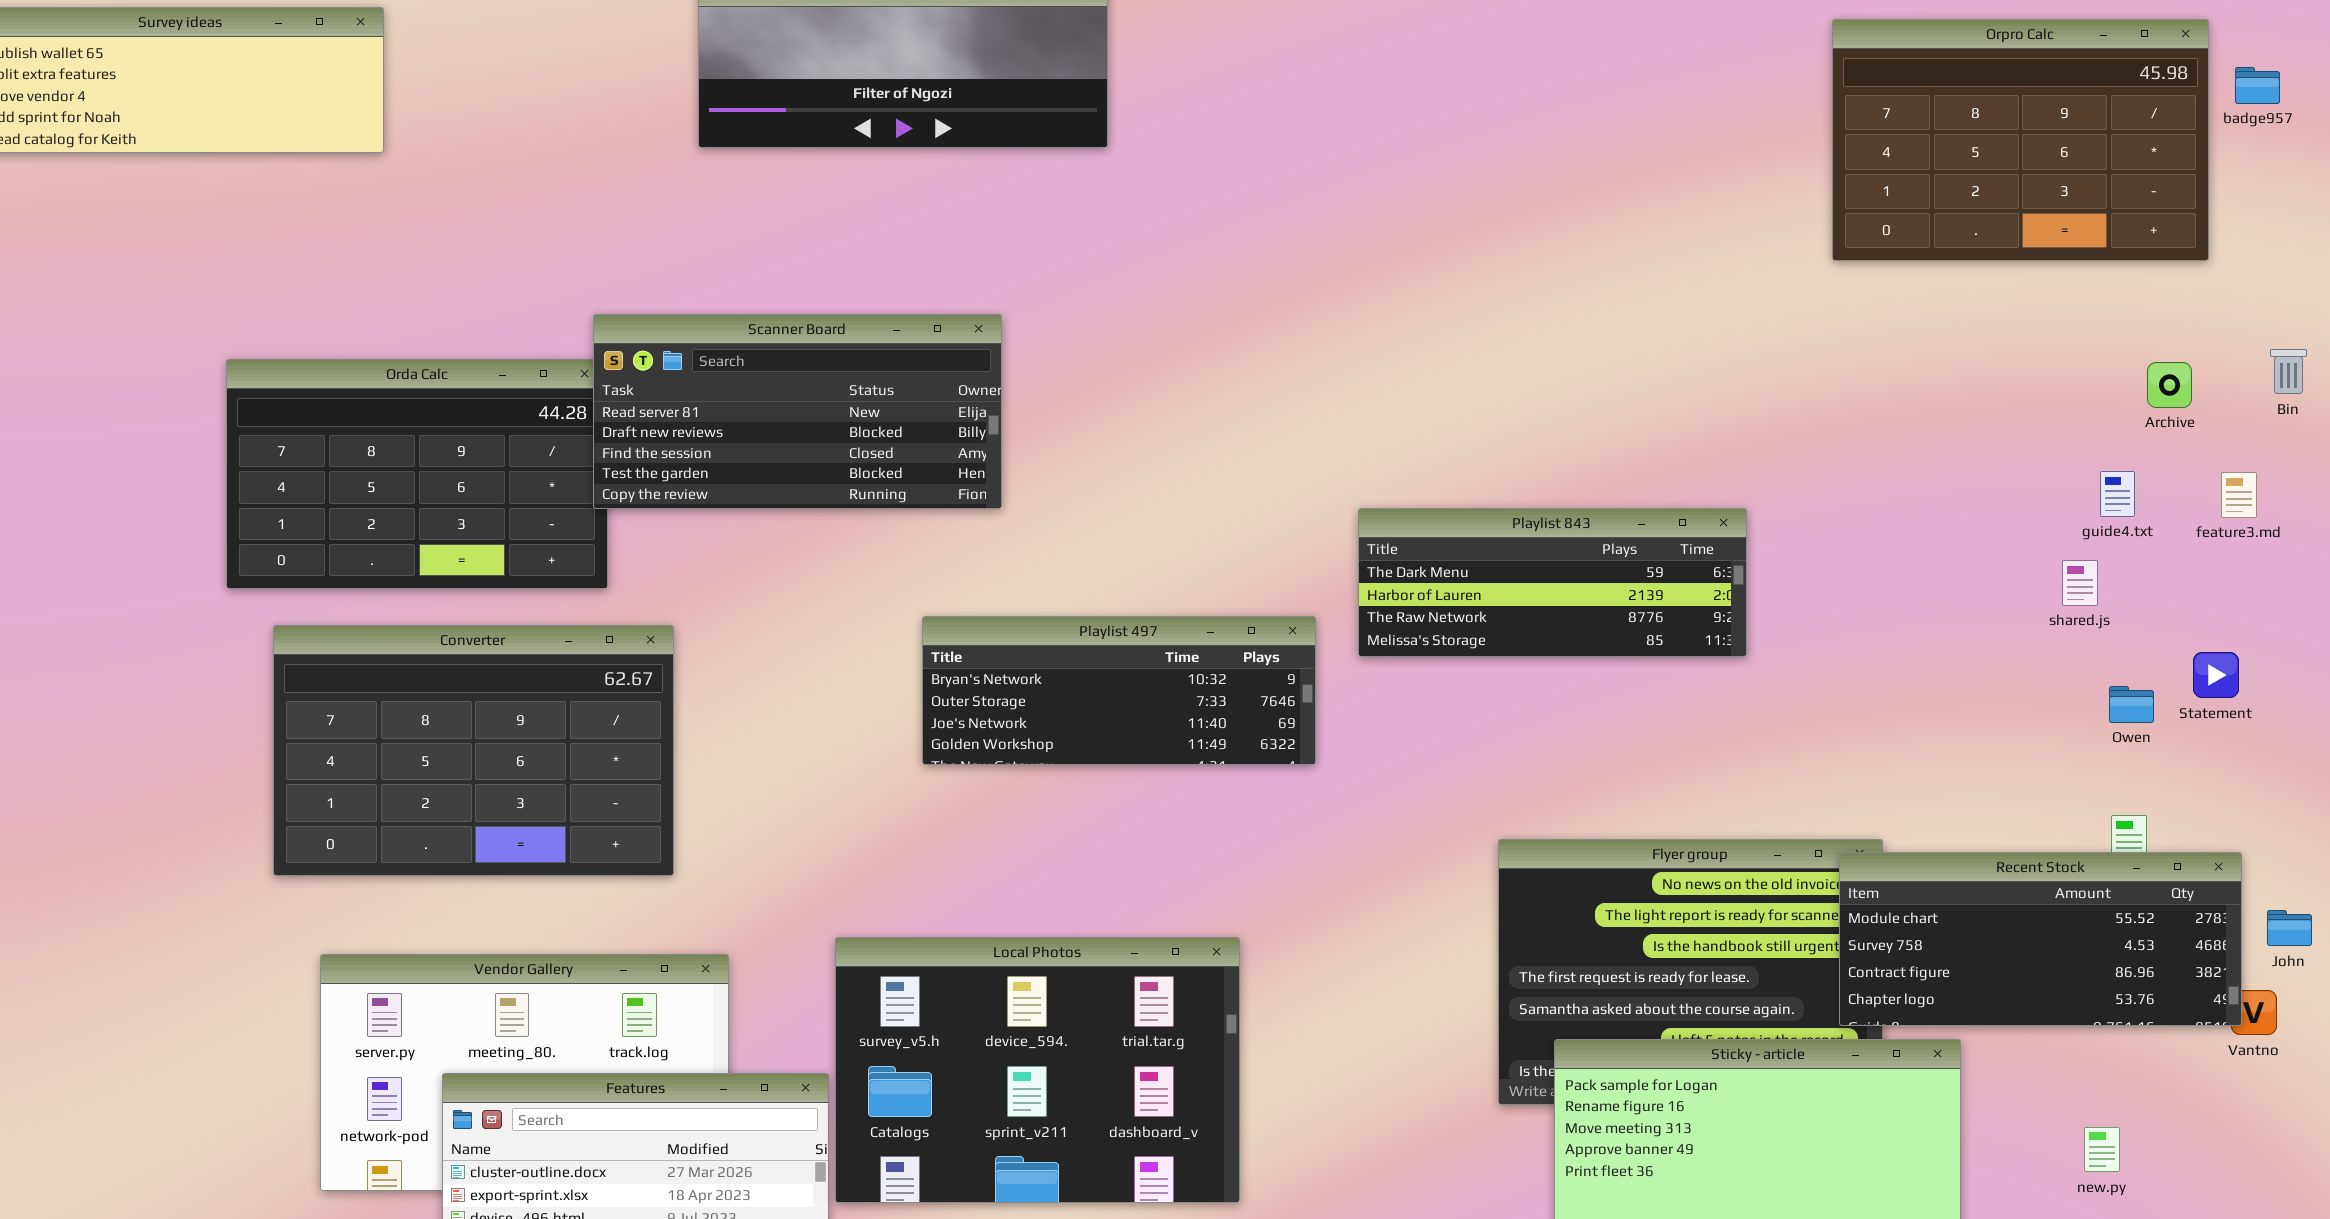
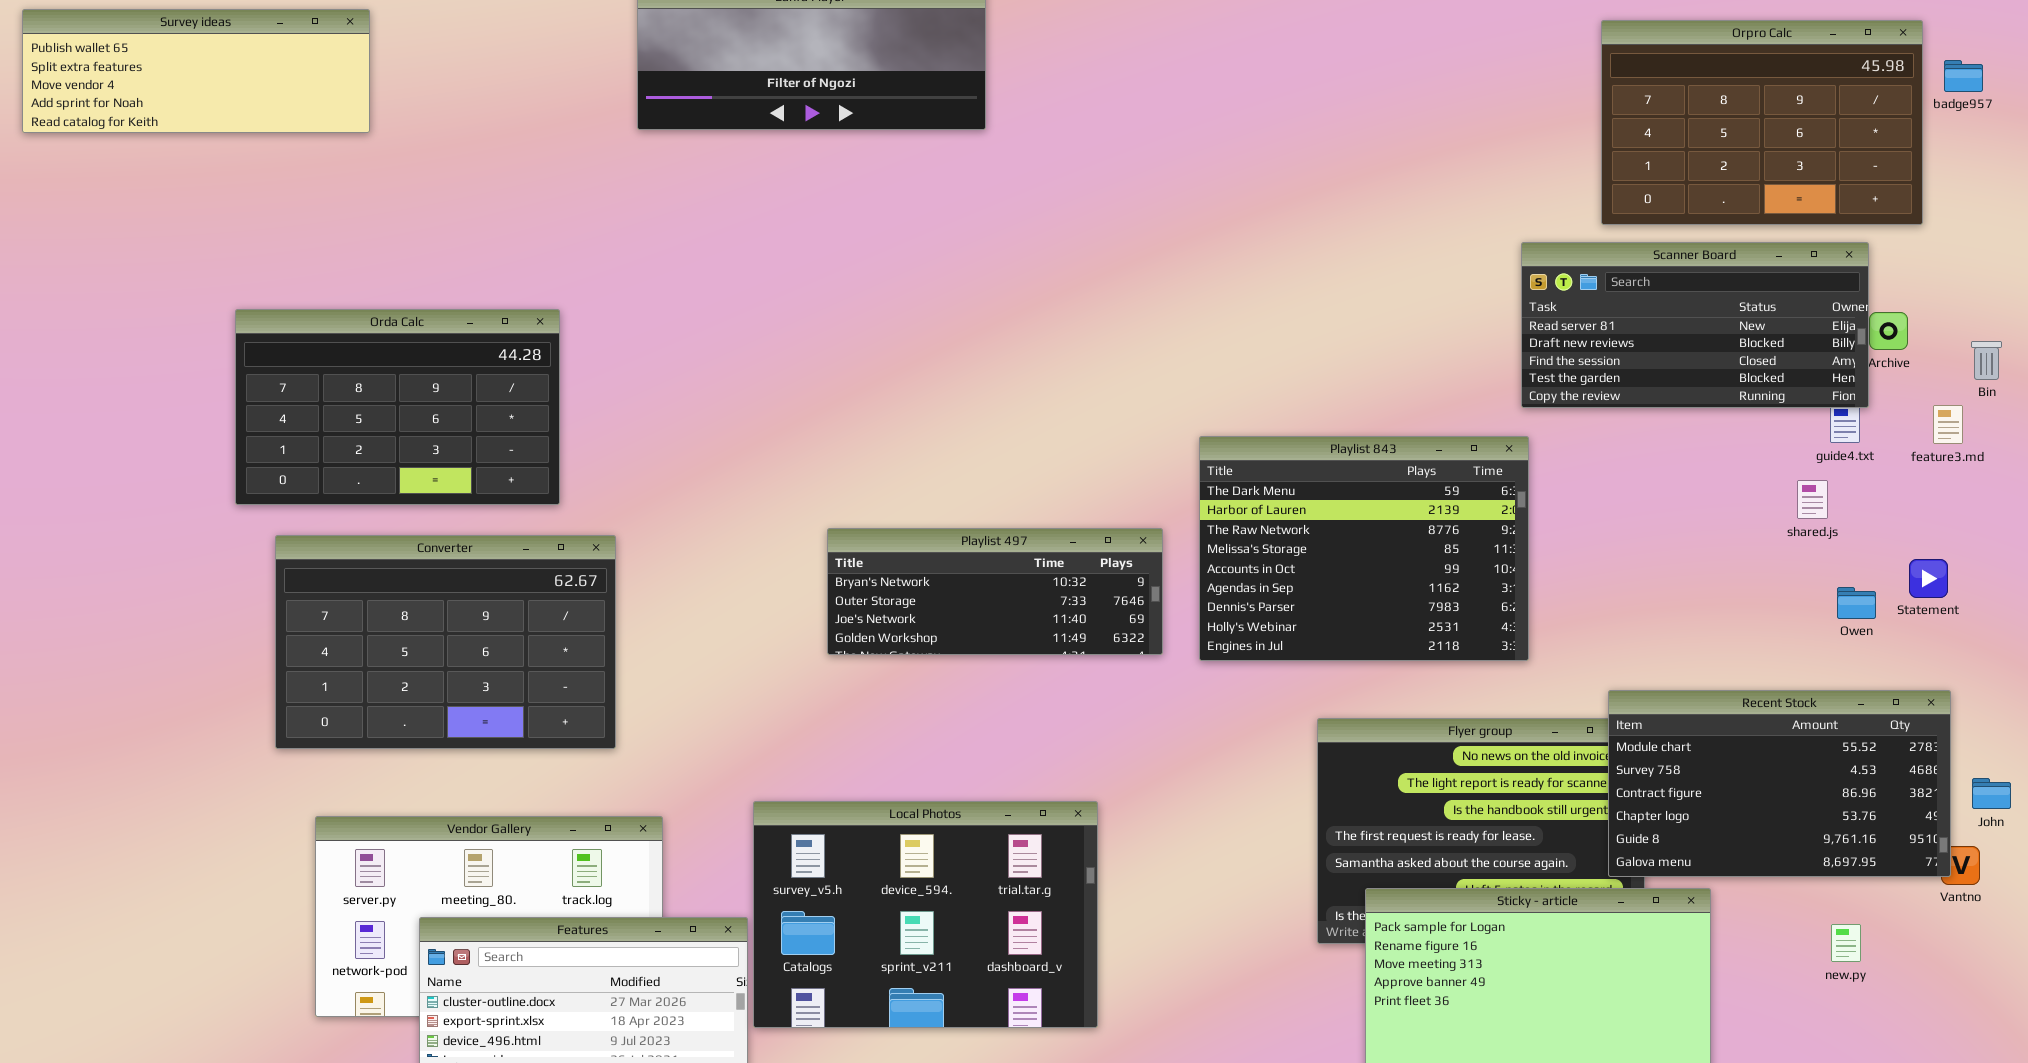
Scanner Board: [593,314,1002,509] -> [1521,242,1869,408], moved
Bin: [2270,349,2307,394] -> [1971,341,2002,380], moved
Playlist 843: [1358,508,1747,657] -> [1199,436,1529,661], resized
Recent Stock: [1839,852,2242,1026] -> [1608,690,1951,877], resized
new.py: [2084,1127,2120,1172] -> [1831,924,1861,962], moved

